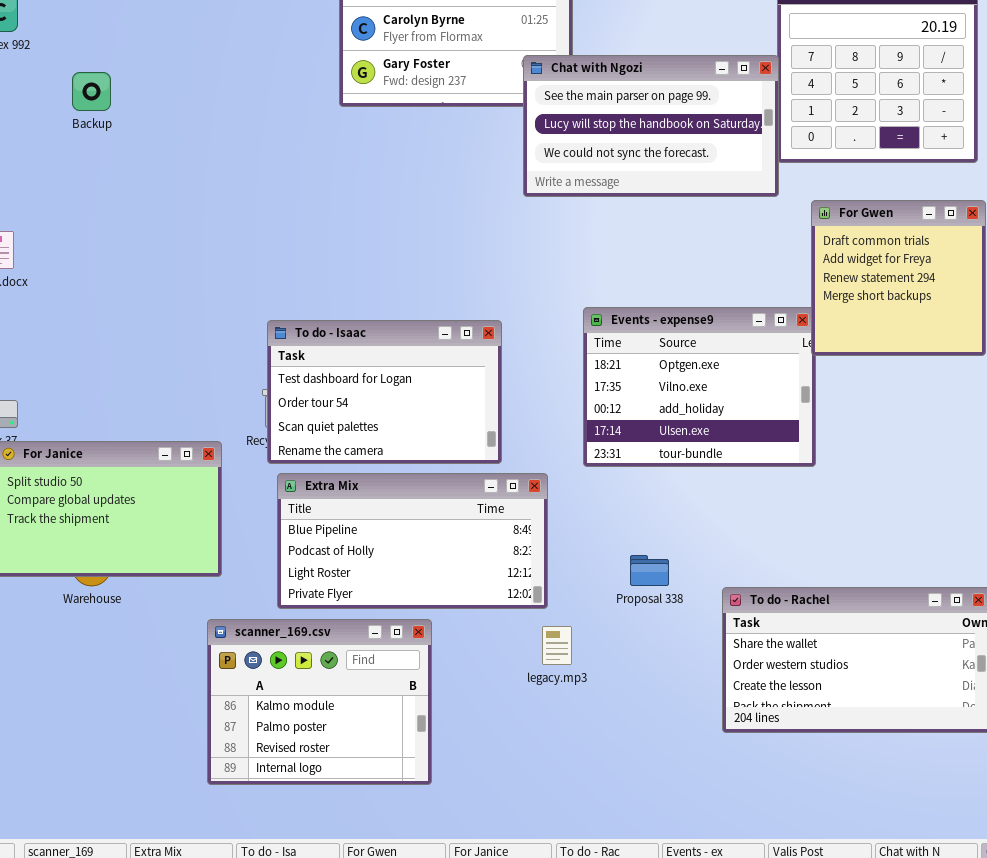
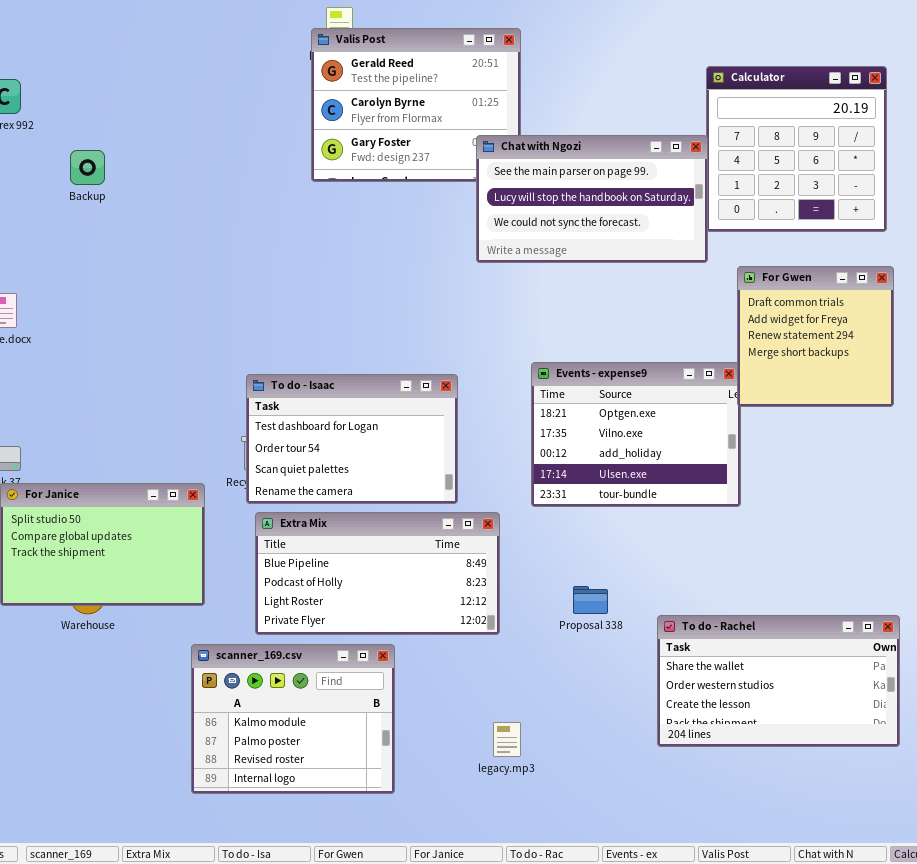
legacy.mp3: [542,626,572,665] -> [493,722,521,757], moved

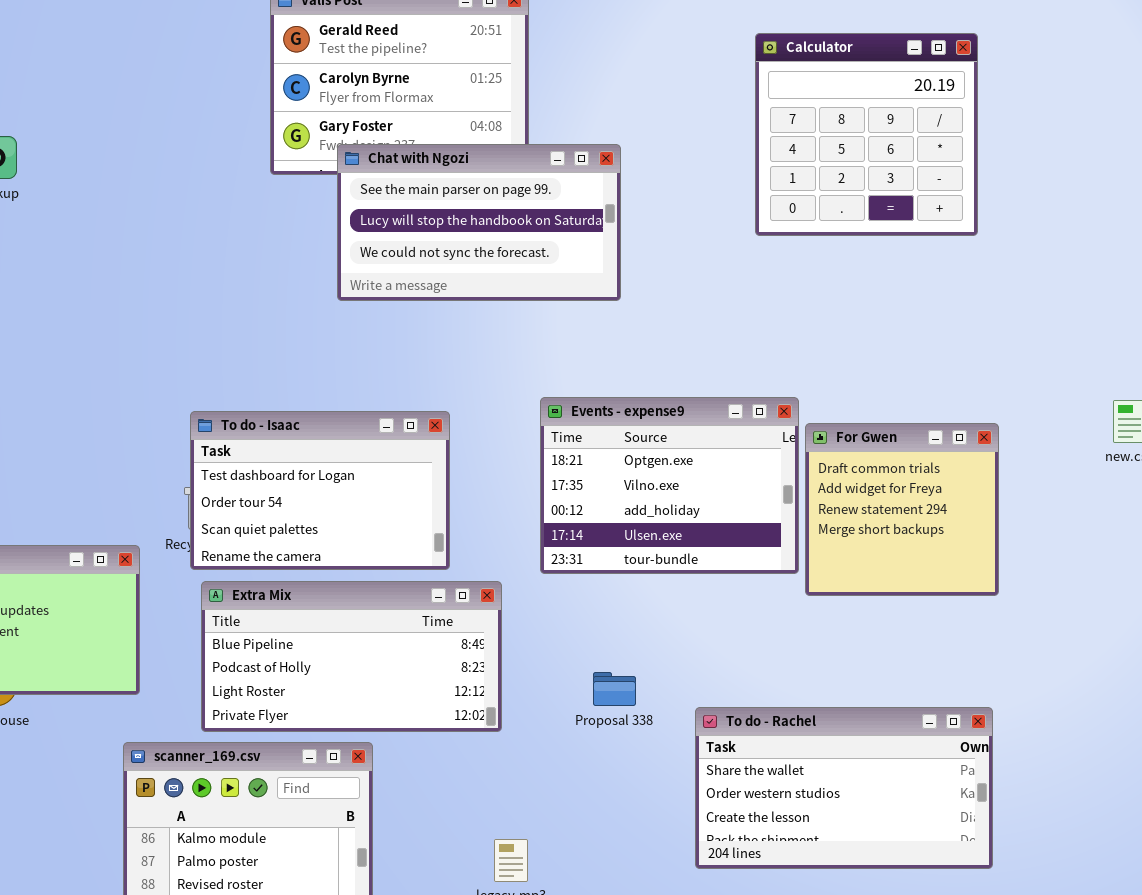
Chat with Ngozi: [476,135,708,263] -> [337,144,621,301], moved
For Gwen: [737,266,894,407] -> [805,423,999,596], moved

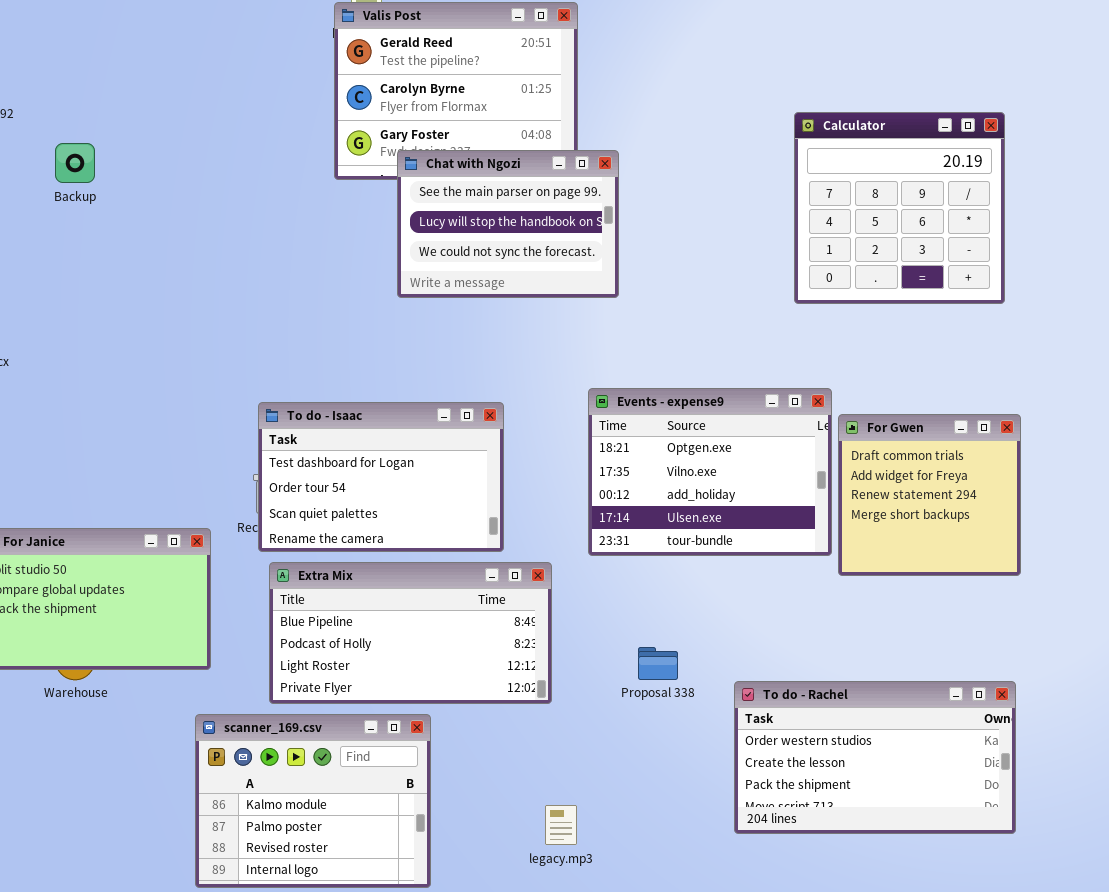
Calculator: [755,33,978,236] -> [794,112,1005,304], moved
Chat with Ngozi: [337,144,621,301] -> [397,150,619,298], resized
To do - Rachel: [695,707,993,869] -> [734,681,1016,834], scrolled down 1 row

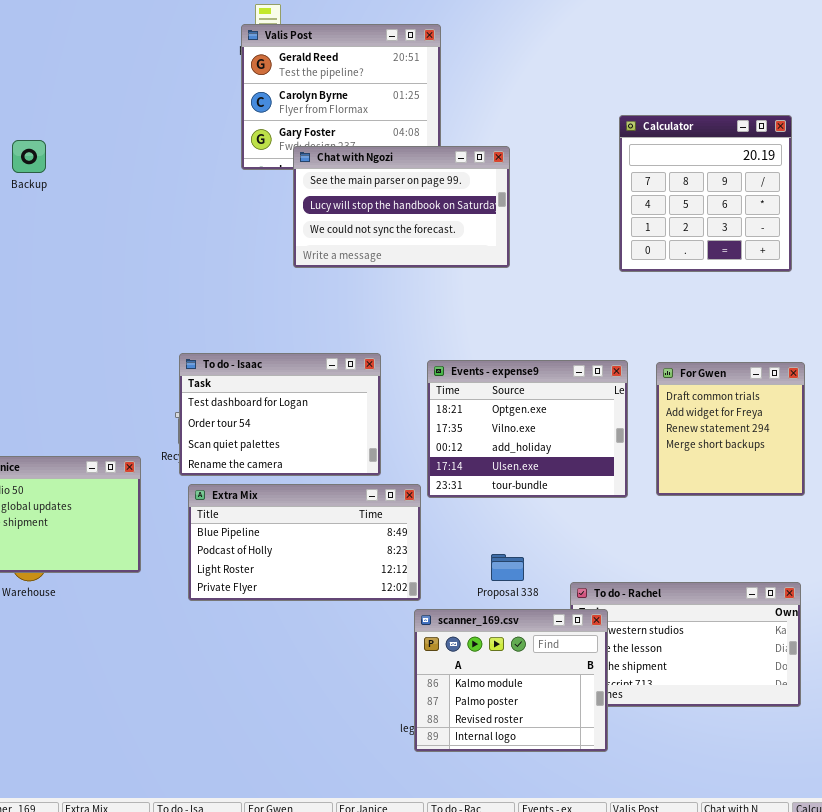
Chat with Ngozi: [397,150,619,298] -> [293,146,510,268], resized
Events - expense9: [588,388,832,556] -> [427,360,628,498], moved
scanner_169.csv: [195,714,431,888] -> [414,609,608,752], moved

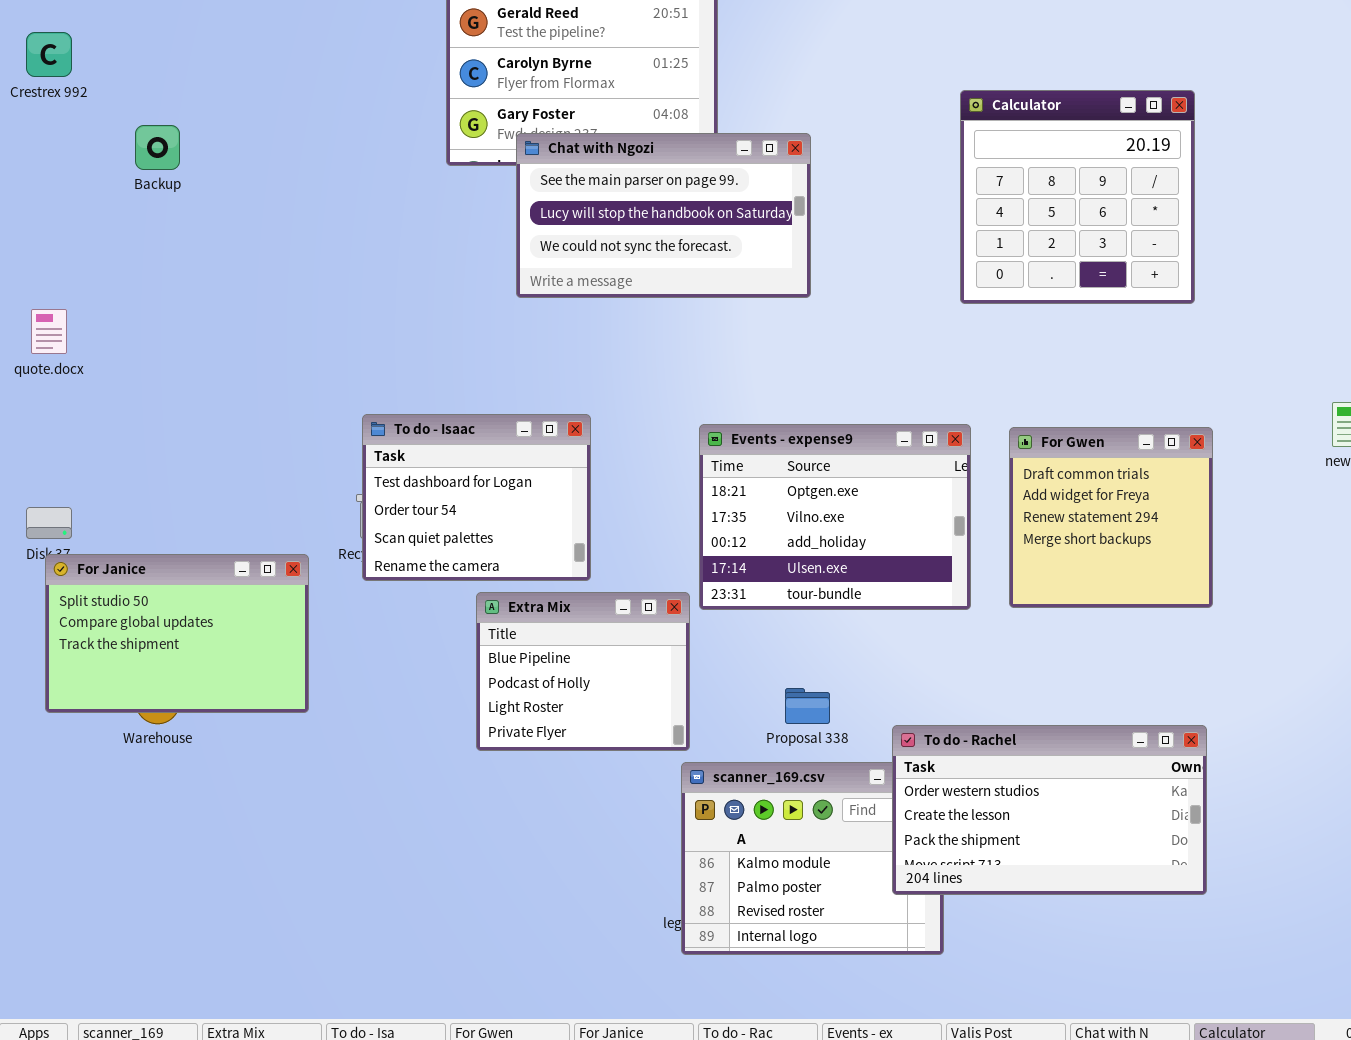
To do - Isaac: [179,353,381,476] -> [362,414,591,581], resized
Extra Mix: [188,484,421,601] -> [476,592,690,751], resized
To do - Rachel: [570,582,801,707] -> [892,725,1207,895], raised

